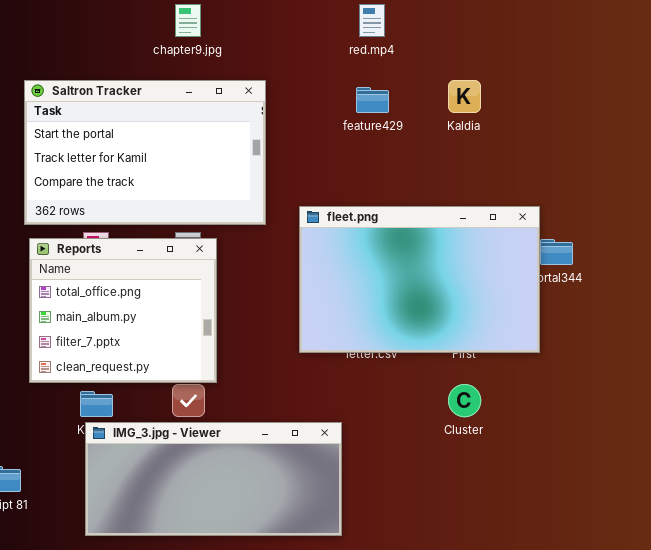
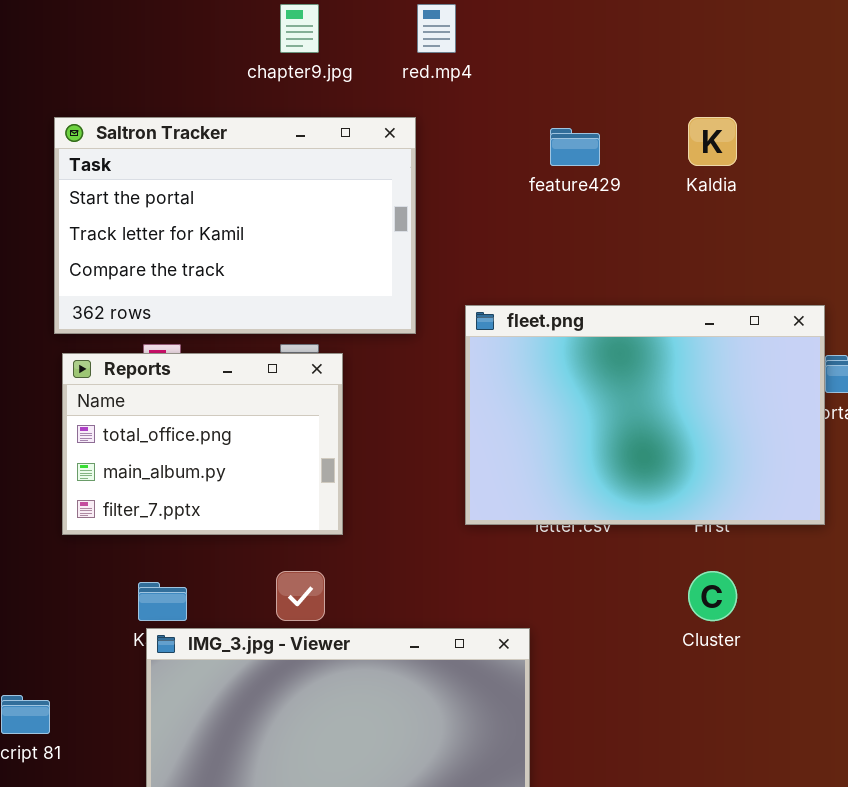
red.mp4: [359,4,385,37] -> [417,4,456,53], moved
Reports: [29,238,217,383] -> [62,353,343,535], resized

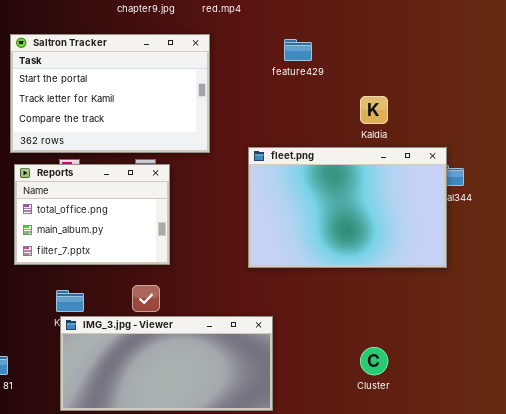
Kaldia: [688,117,737,166] -> [360,96,388,124], moved
fleet.png: [465,305,825,525] -> [248,147,447,268], moved
Cluster: [688,571,737,621] -> [360,347,388,375], moved

